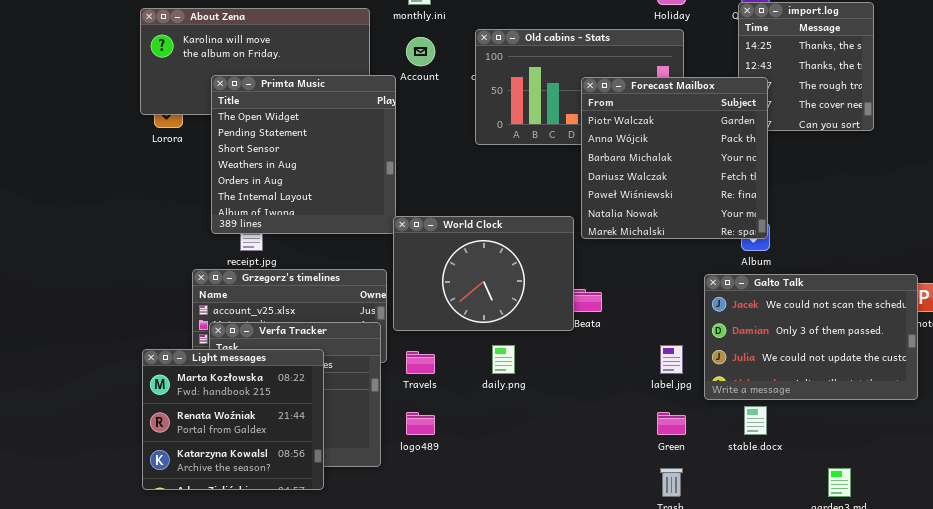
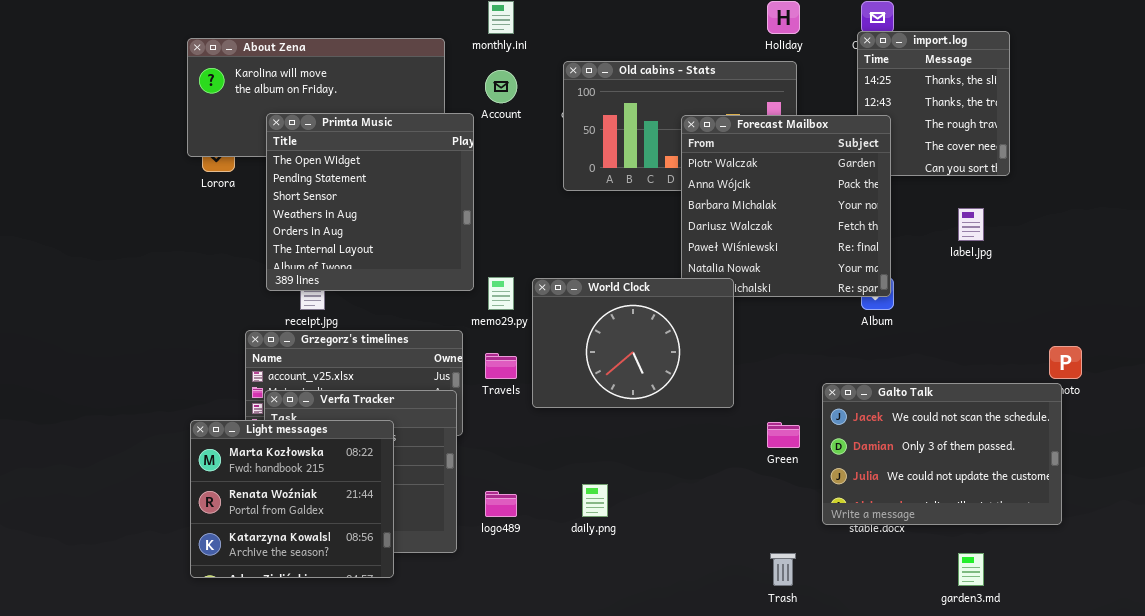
World Clock: [393,216,574,331] -> [532,278,734,408], moved
Galto Talk: [704,274,918,400] -> [822,383,1062,525], moved
daily.png: [492,345,515,374] -> [582,484,608,517], moved
label.jpg: [660,345,683,374] -> [958,208,984,241], moved
Travels: [406,351,435,374] -> [485,353,517,379], moved
Green: [657,412,686,435] -> [767,422,800,448], moved

